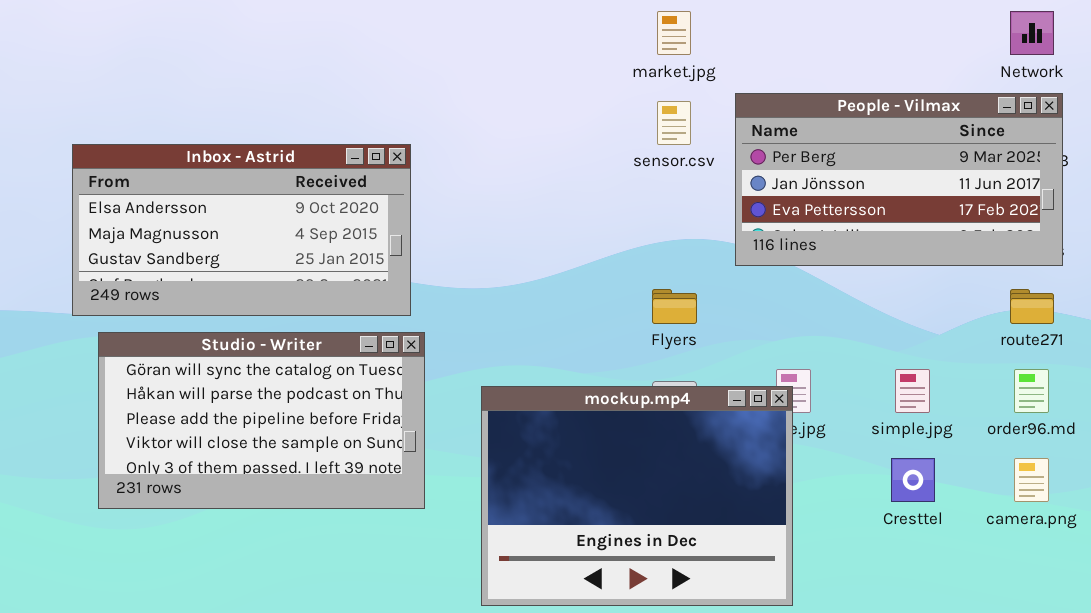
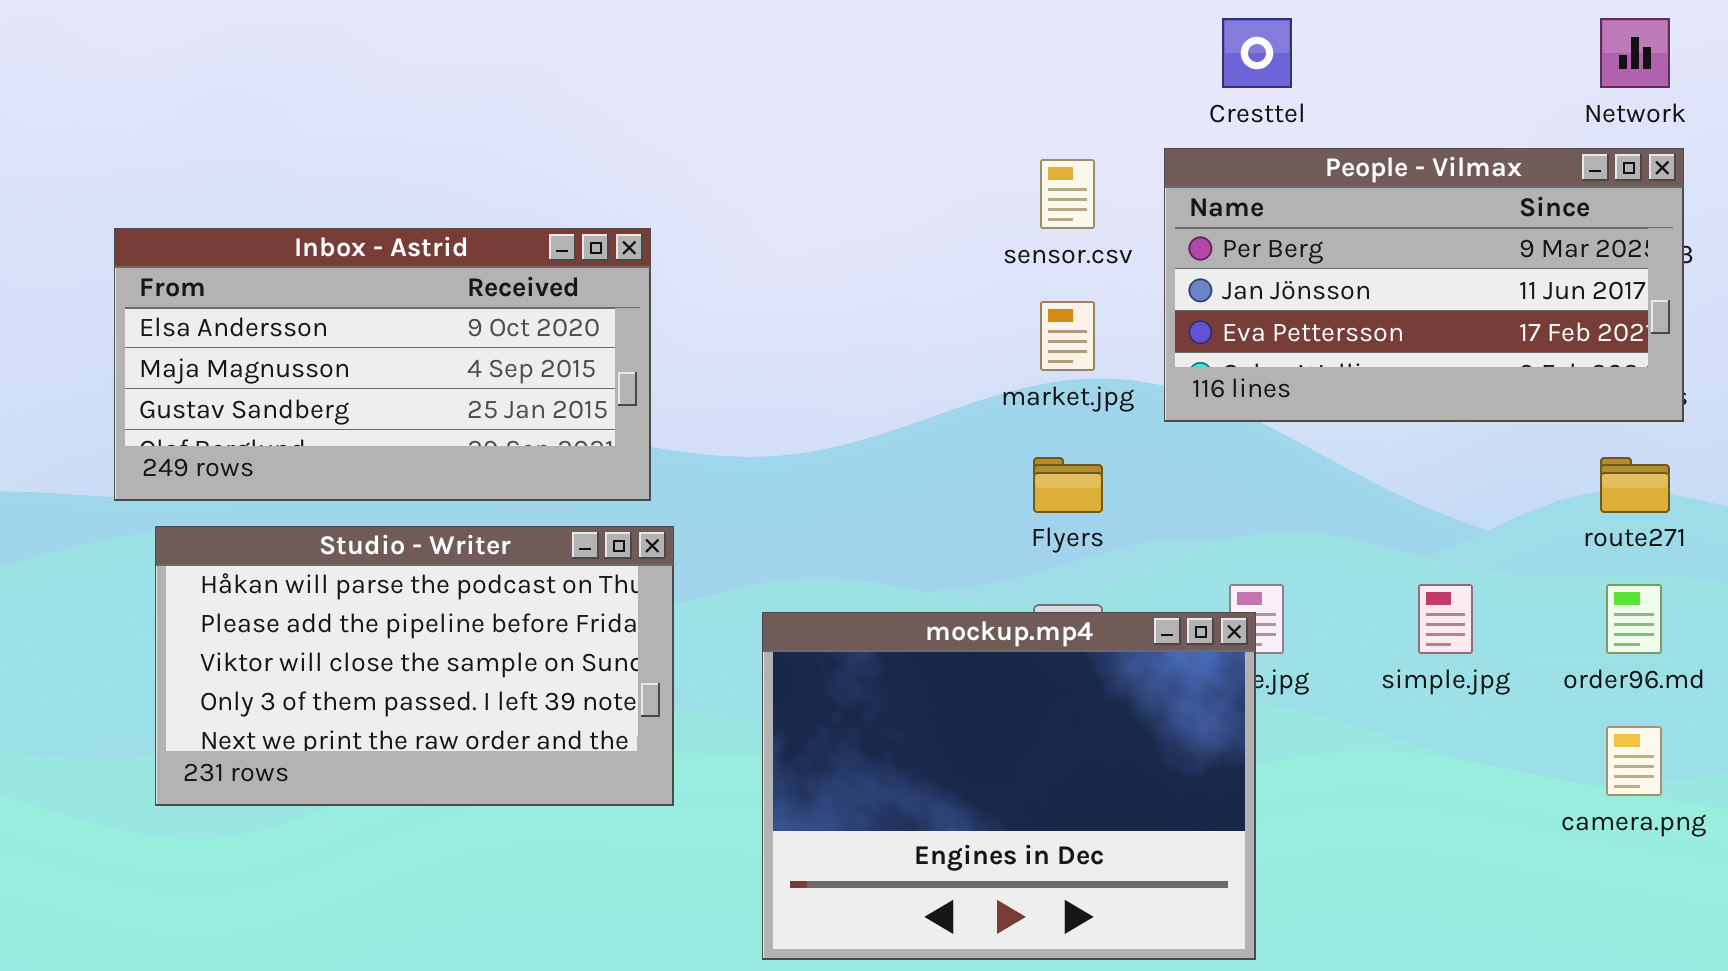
market.jpg: [657,11,691,55] -> [1040,301,1095,371], moved
Studio - Writer: [98,332,425,509] -> [155,526,674,806], scrolled down 1 row
Cresttel: [891,458,935,502] -> [1222,18,1292,88], moved

